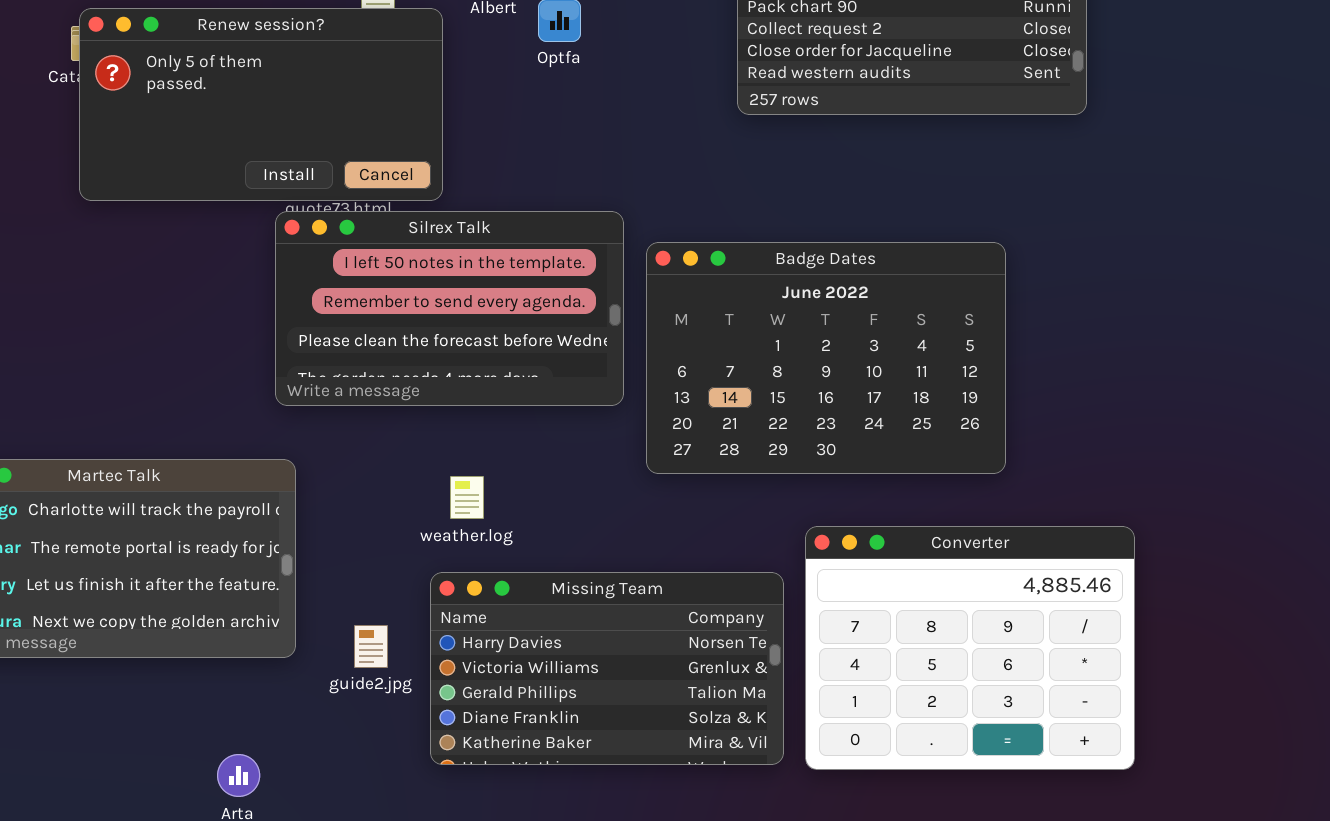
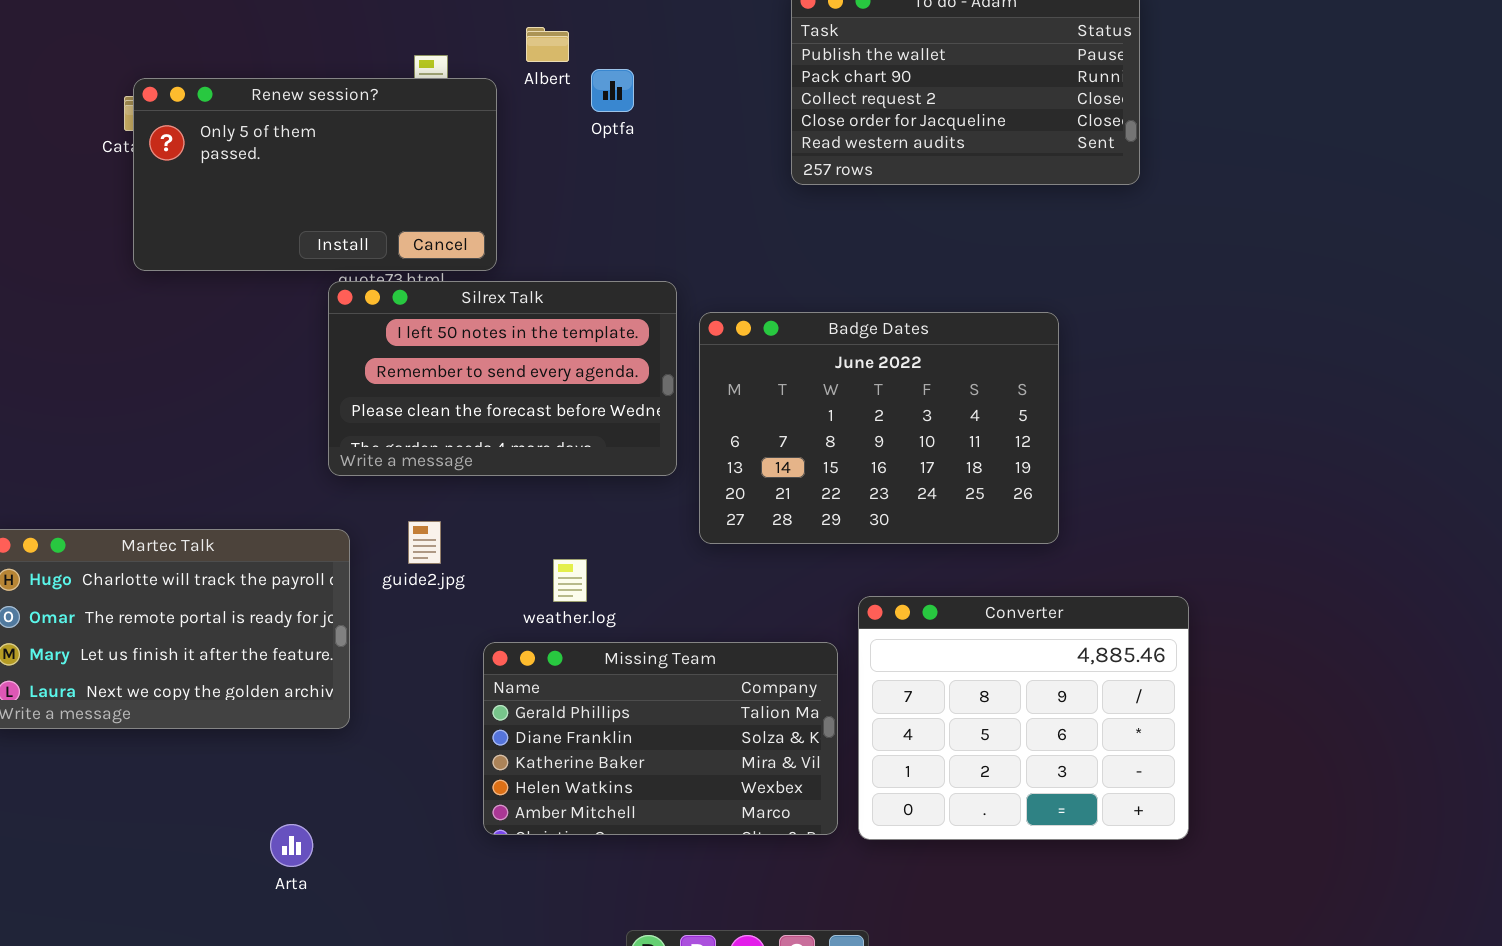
weather.log: [450,476,484,519] -> [553,559,587,602], moved
Missing Team: [430,572,784,765] -> [483,642,838,835], scrolled down 2 rows
guide2.jpg: [354,625,388,668] -> [408,521,441,564], moved

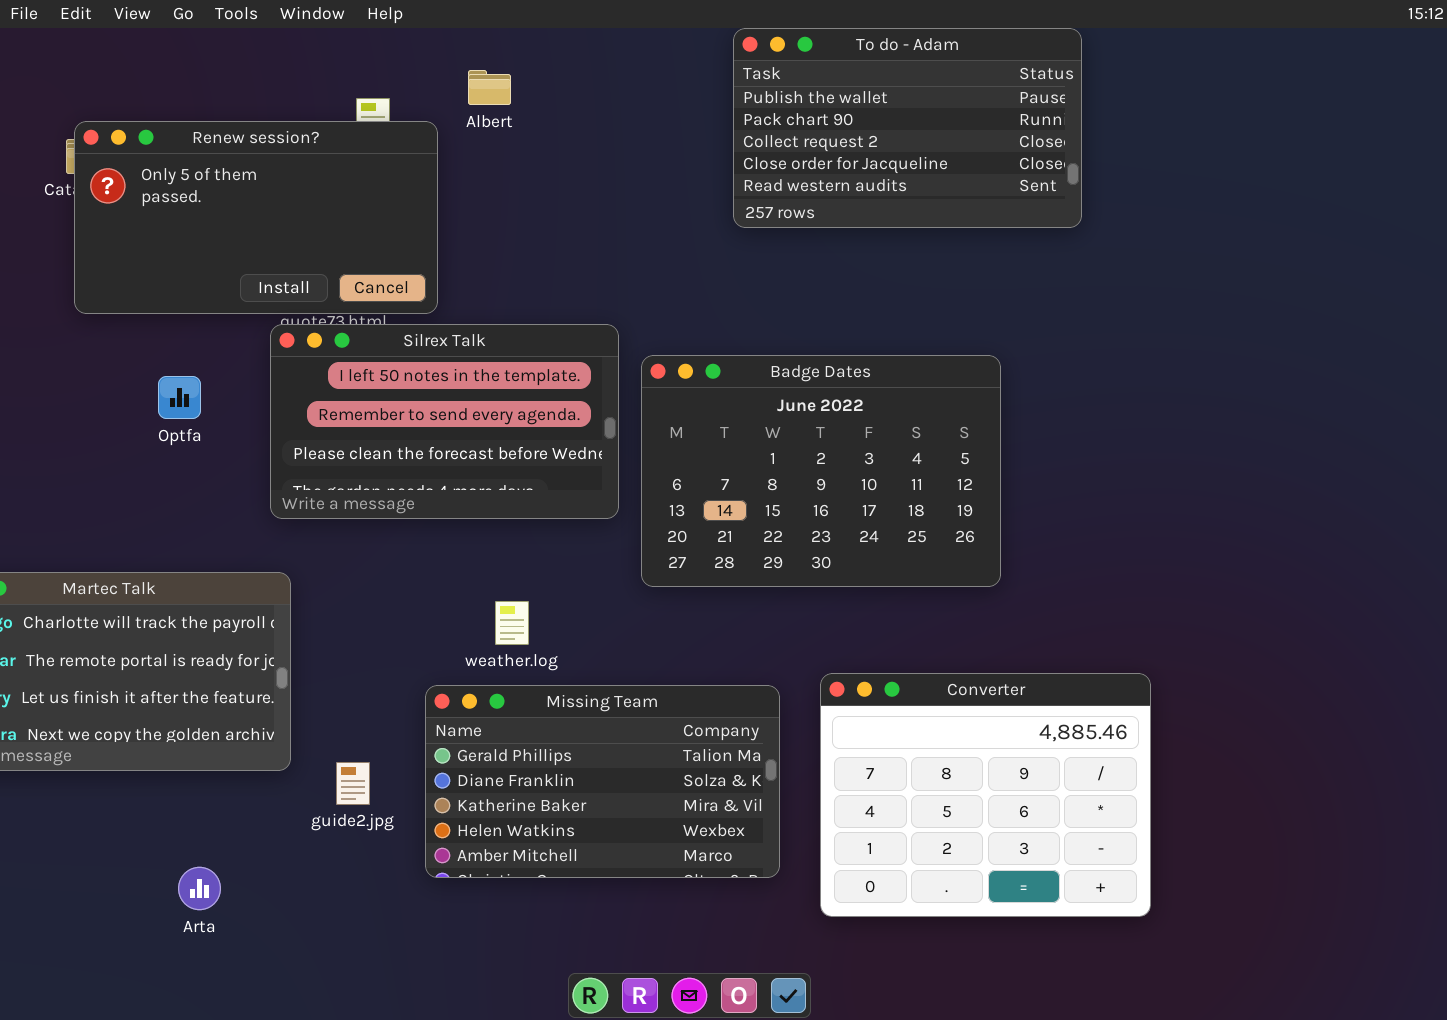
Optfa: [591,69,634,112] -> [158,376,201,419], moved
guide2.jpg: [408,521,441,564] -> [336,762,370,805], moved
Converter: [858,596,1189,840] -> [820,673,1151,917], moved
Arta: [270,824,313,867] -> [178,867,221,910], moved

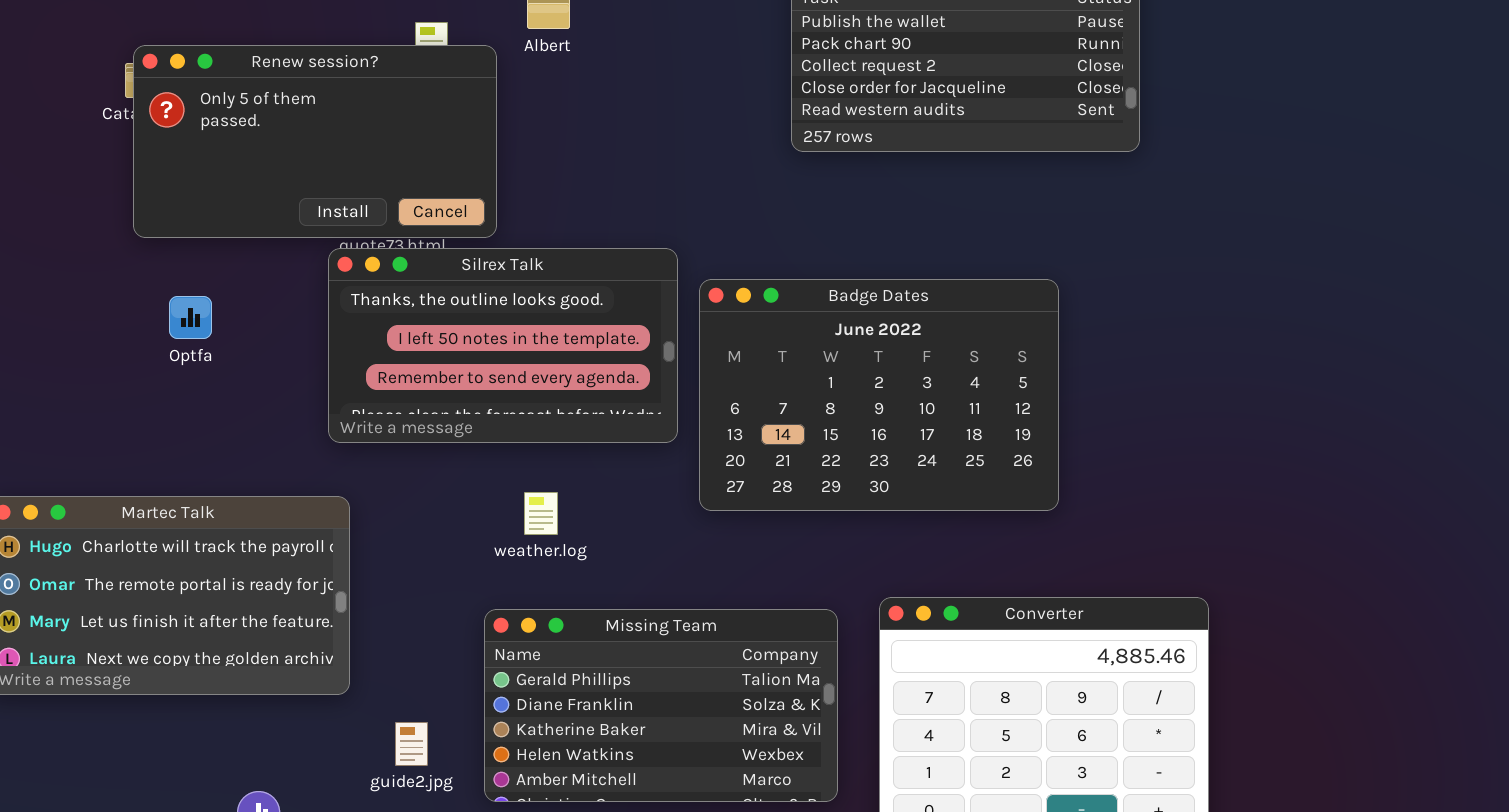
Silrex Talk: [270,324,619,519] -> [328,248,678,443], scrolled up 1 row
Optfa: [158,376,201,419] -> [169,296,212,339], moved
weather.log: [495,601,529,645] -> [524,492,558,535], moved
guide2.jpg: [336,762,370,805] -> [395,722,428,766], moved

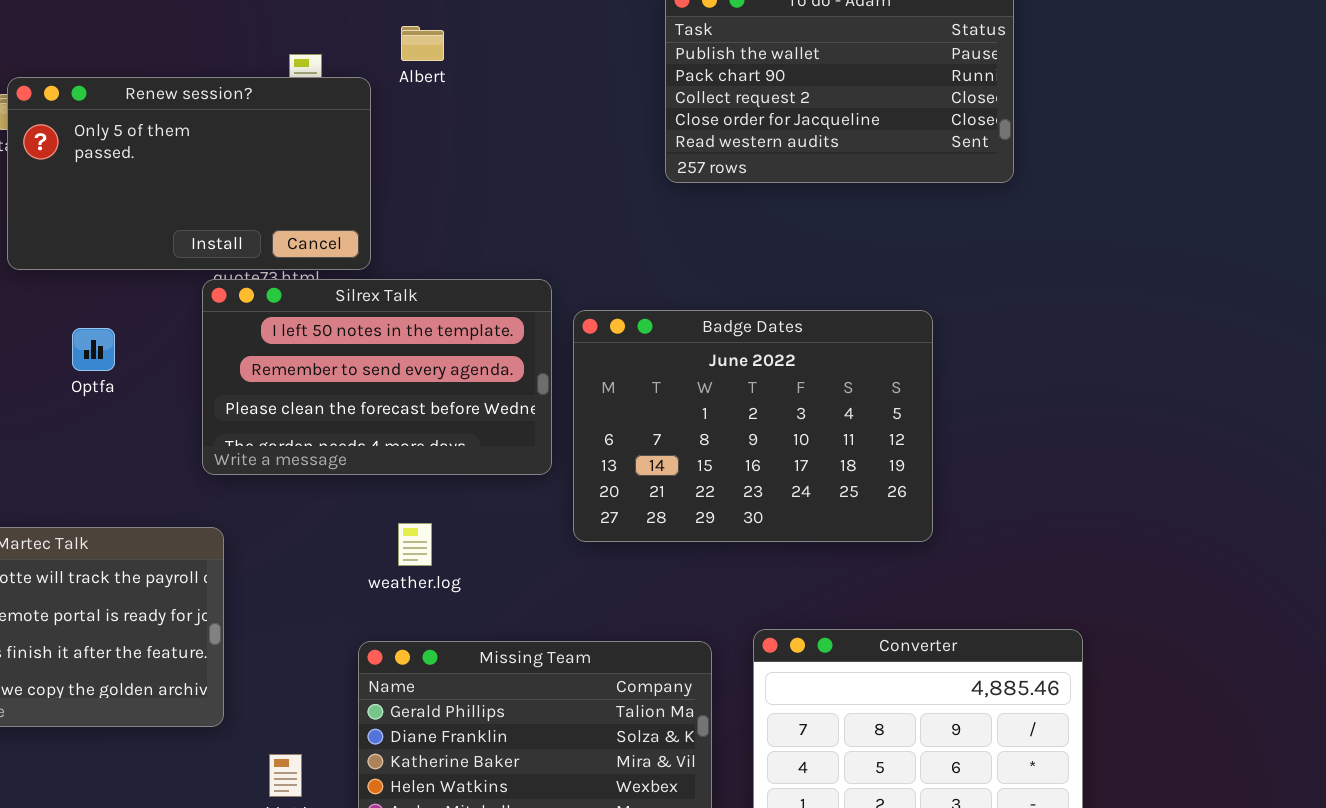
Silrex Talk: [328,248,678,443] -> [202,279,552,475], scrolled down 1 row
Optfa: [169,296,212,339] -> [72,328,115,371], moved

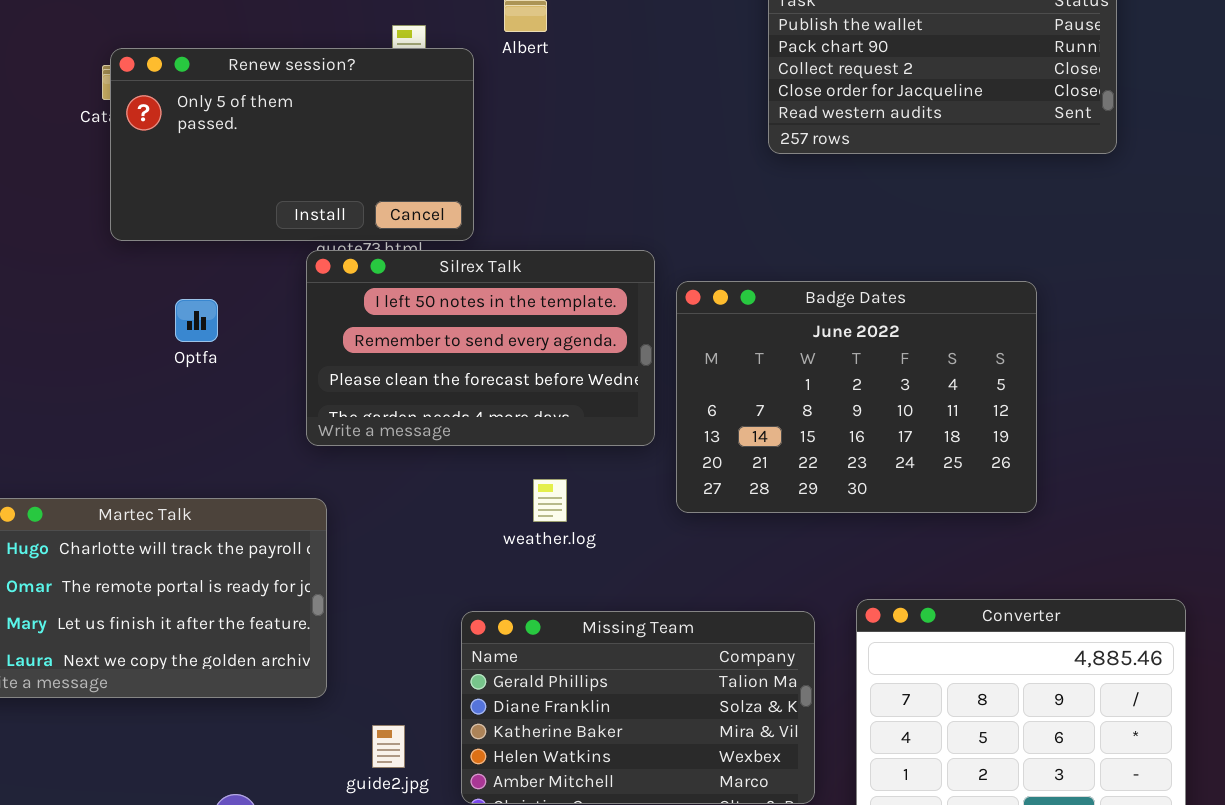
weather.log: [398,523,432,566] -> [533,479,567,522], moved

